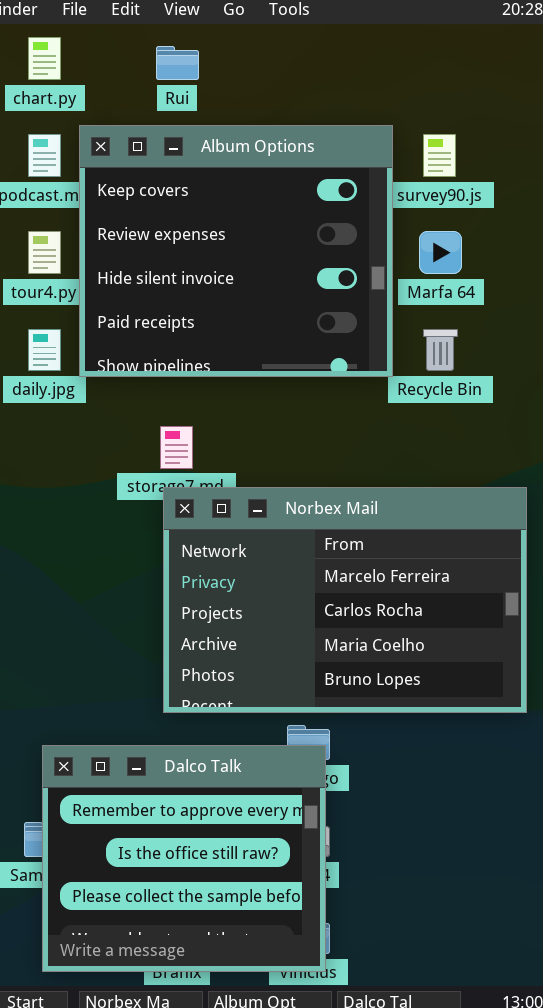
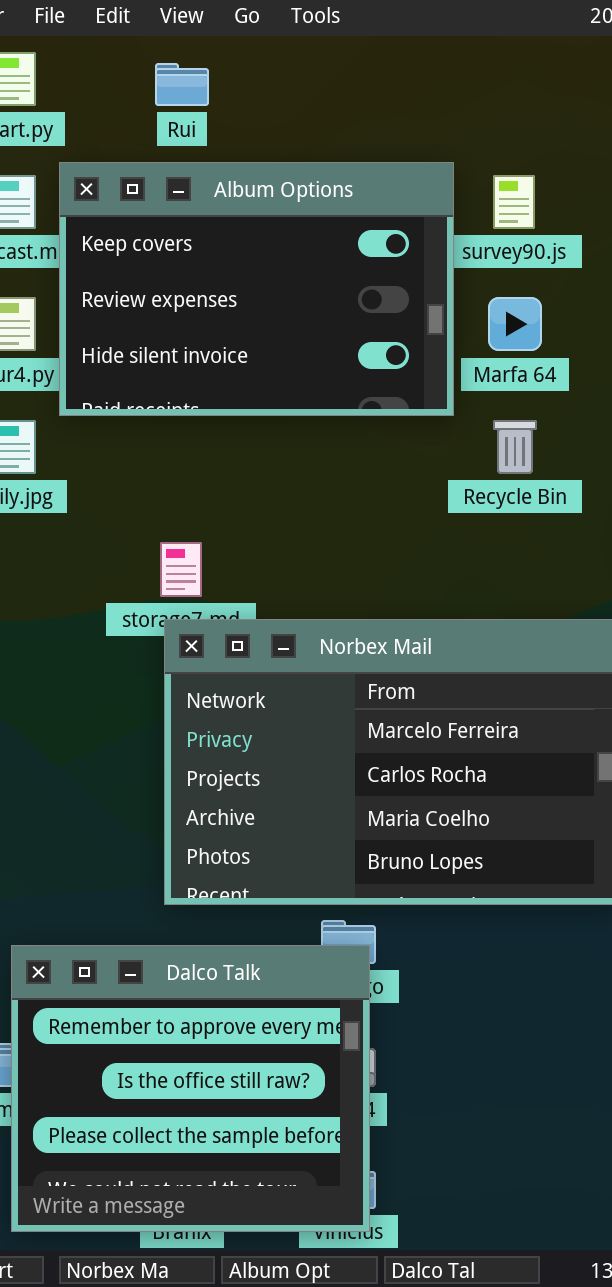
Album Options: [79,125,393,377] -> [59,162,454,416], resized

